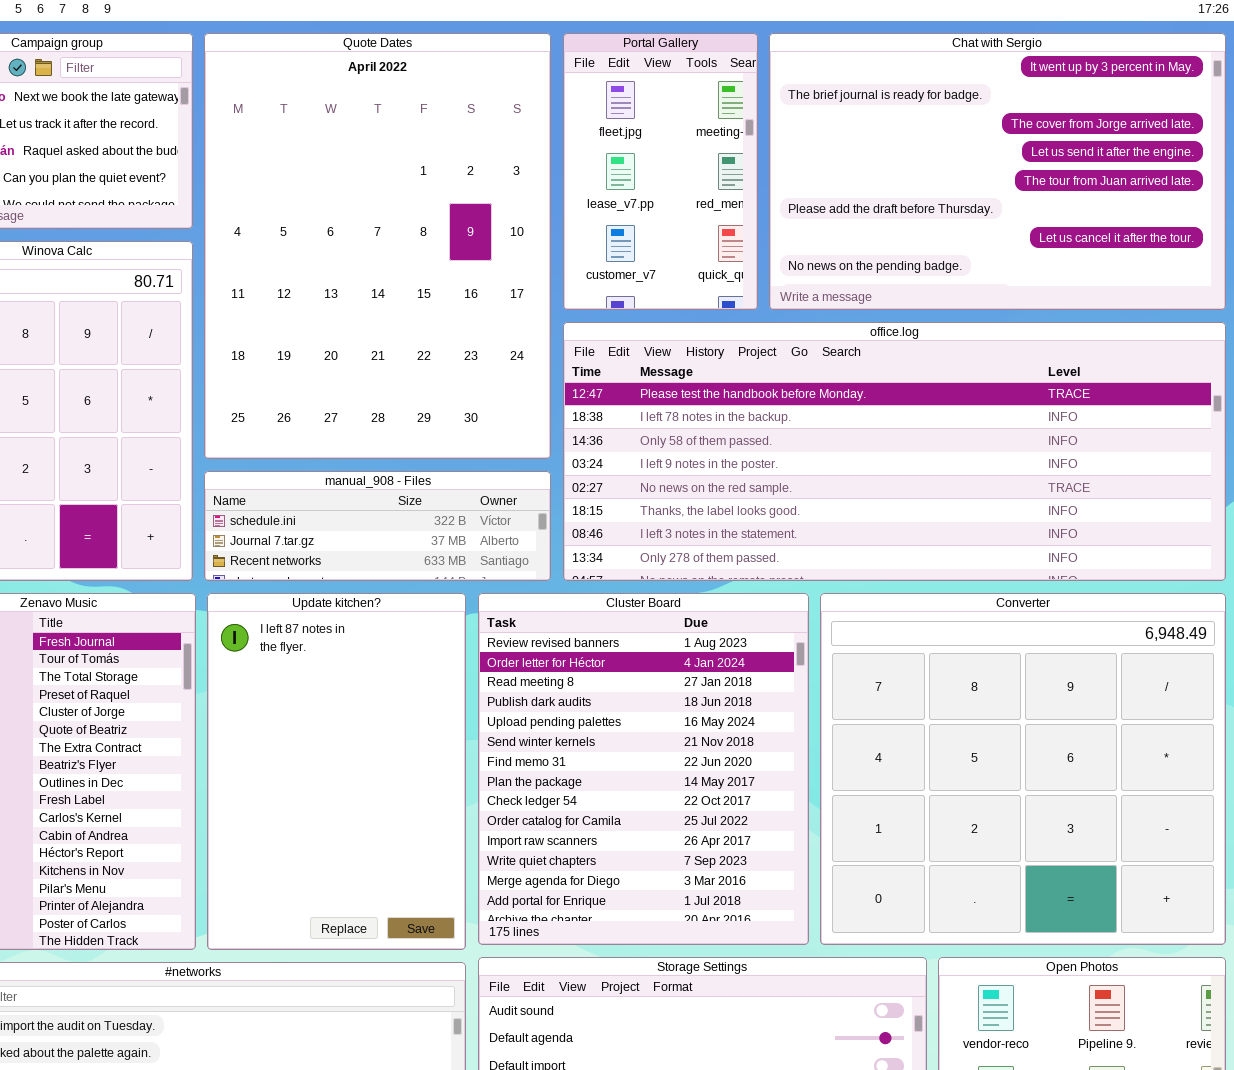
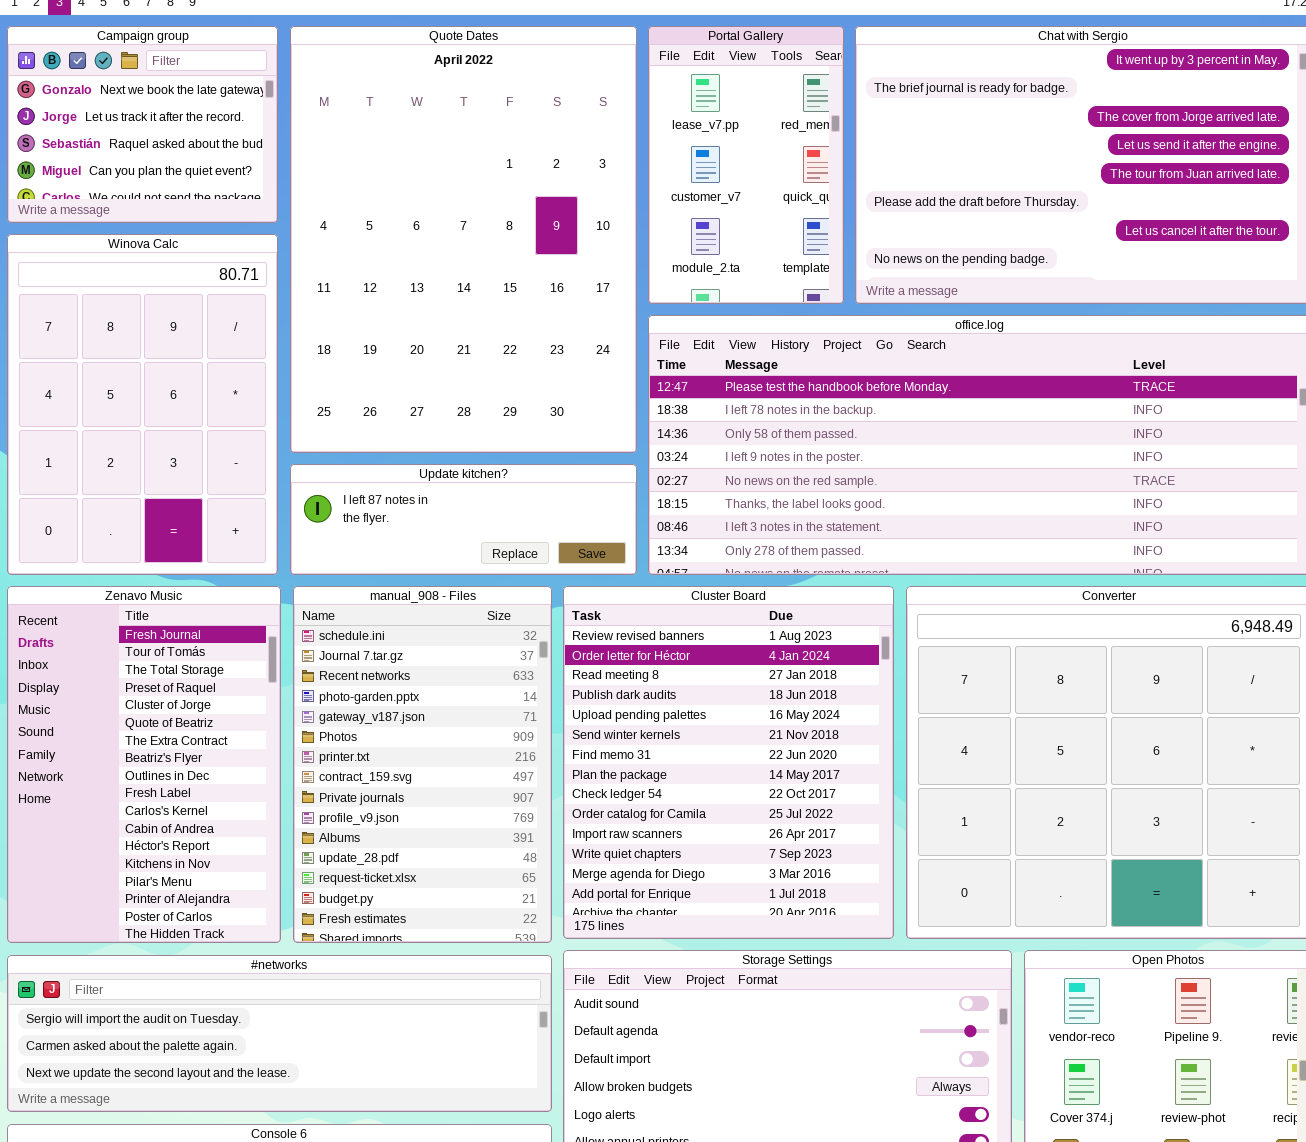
Portal Gallery: [563,33,758,310] -> [648,26,844,304], scrolled down 1 row
manual_908 - Files: [204,471,551,581] -> [293,586,552,943], moved, resized
Update kitchen?: [207,593,466,950] -> [290,464,637,575], moved, resized

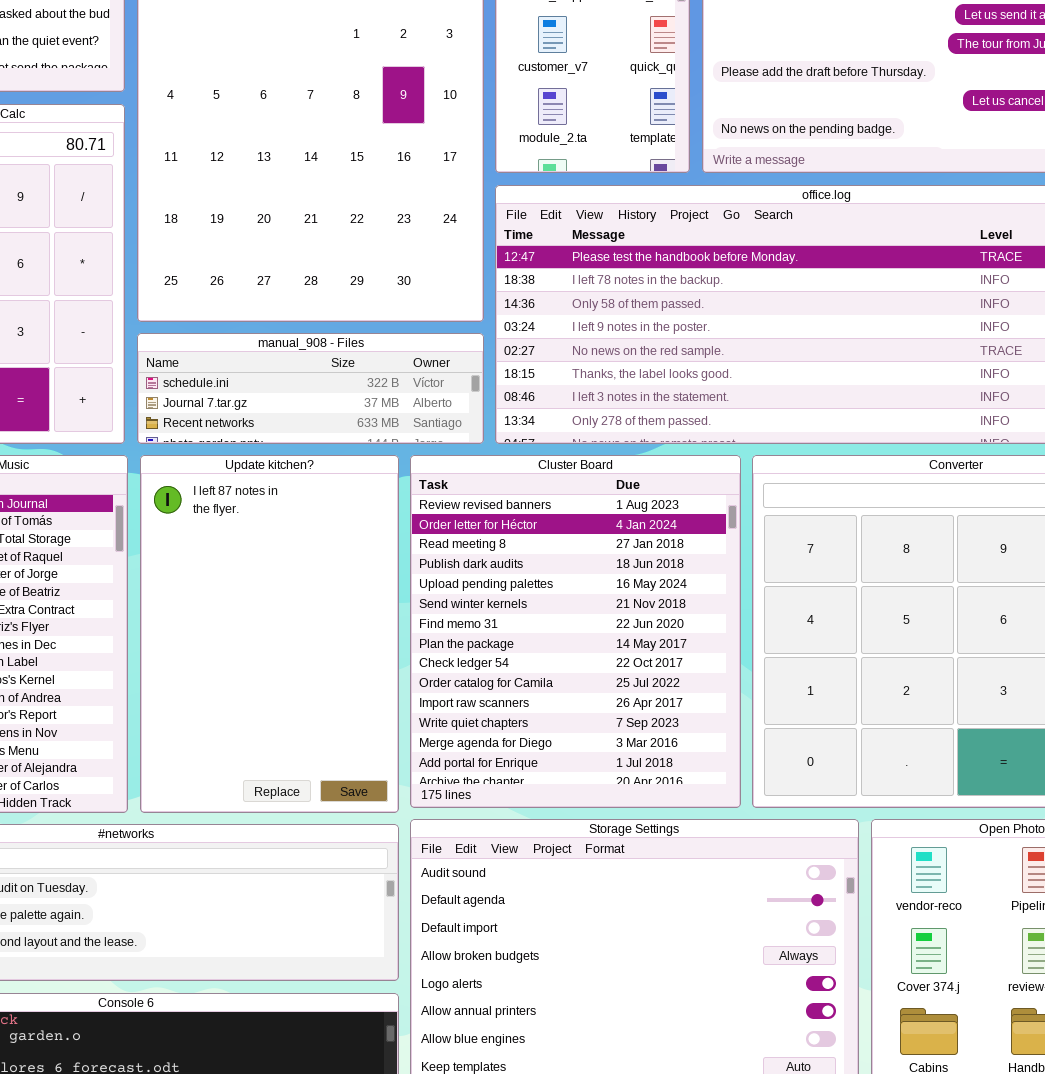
Update kitchen?: [290,464,637,575] -> [140,455,399,813], moved, resized
manual_908 - Files: [293,586,552,943] -> [137,333,484,444], moved, resized

